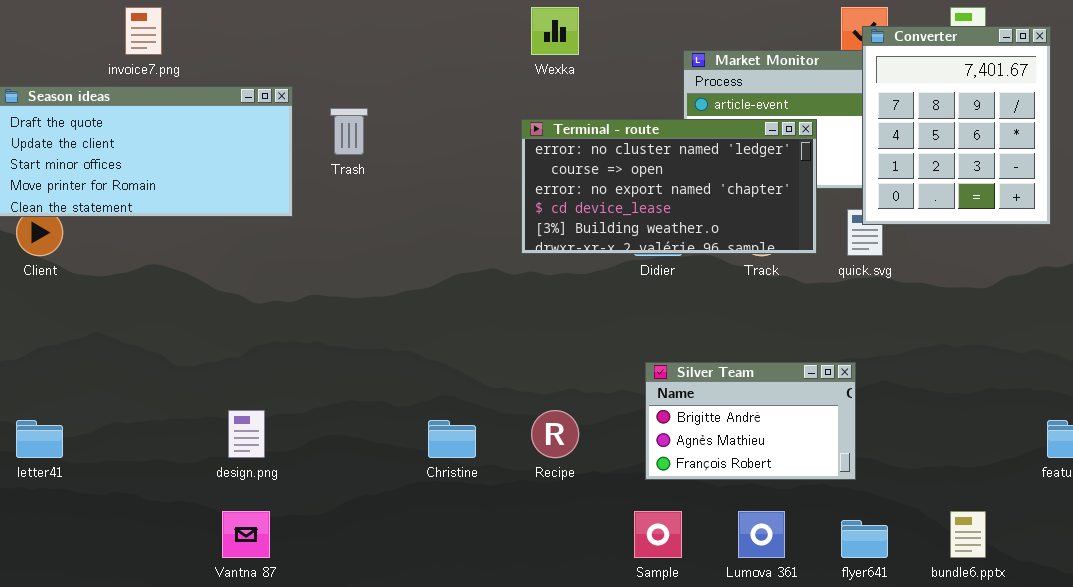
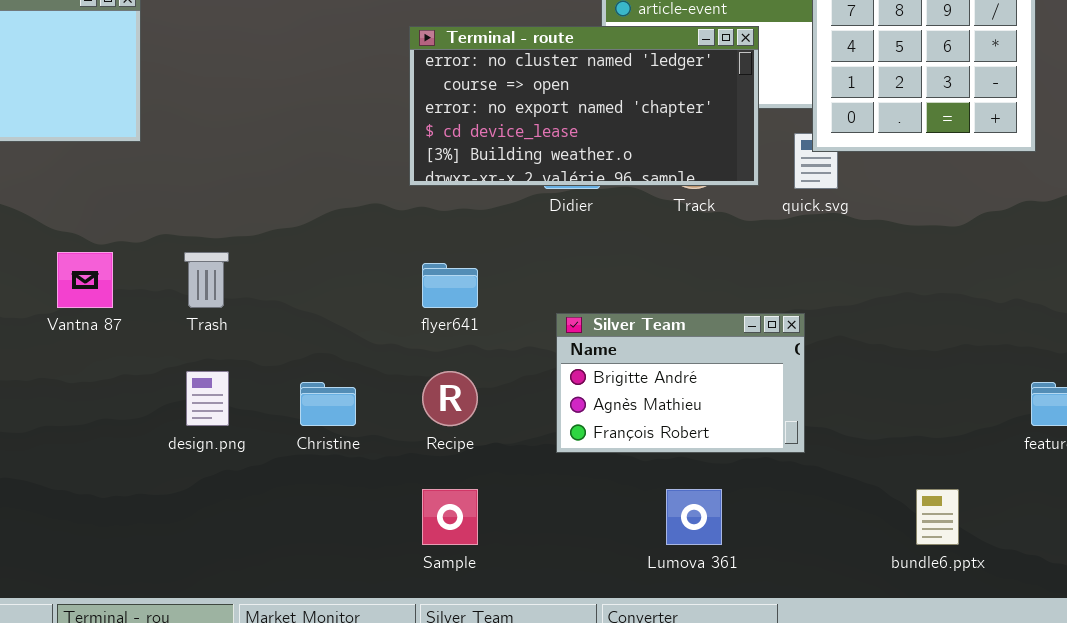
Trash: [330,108,368,155] -> [184,252,229,308], moved
design.png: [228,410,265,458] -> [186,371,229,426], moved
Vantna 87: [222,511,270,558] -> [57,252,113,308], moved
Sample: [634,511,682,558] -> [422,489,478,545], moved
flyer641: [841,520,888,558] -> [422,263,478,308], moved

